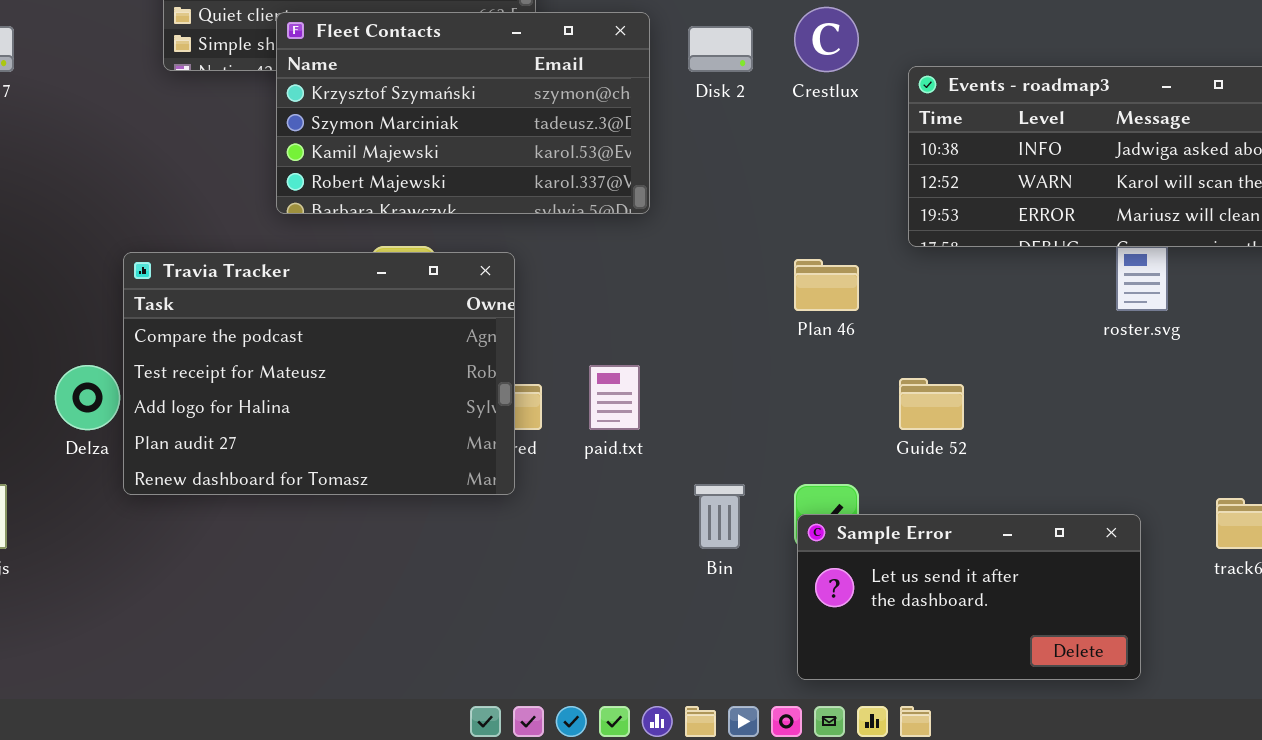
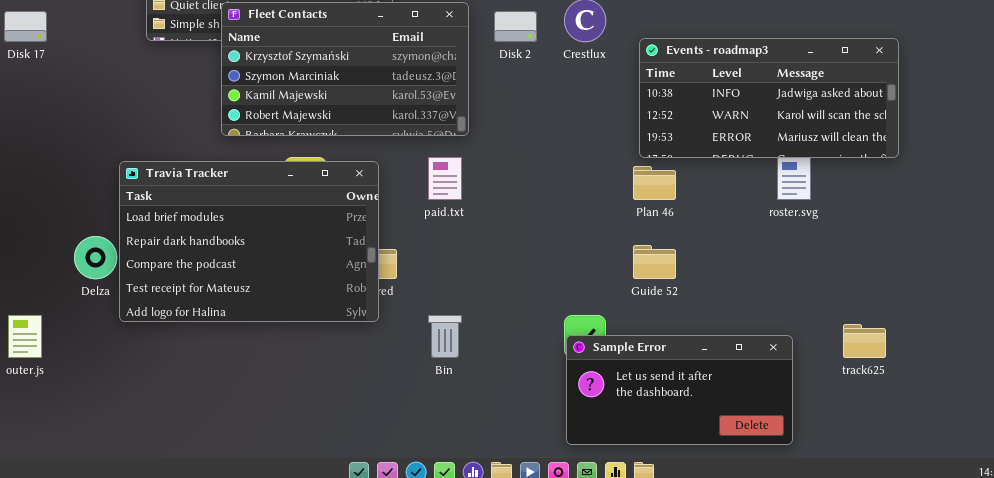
Travia Tracker: [123,252,515,495] -> [119,161,379,322], scrolled up 2 rows
Plan 46: [794,259,859,311] -> [633,166,676,200], moved
paid.txt: [589,365,640,430] -> [428,157,462,200], moved
Bin: [694,484,745,549] -> [428,315,462,358], moved

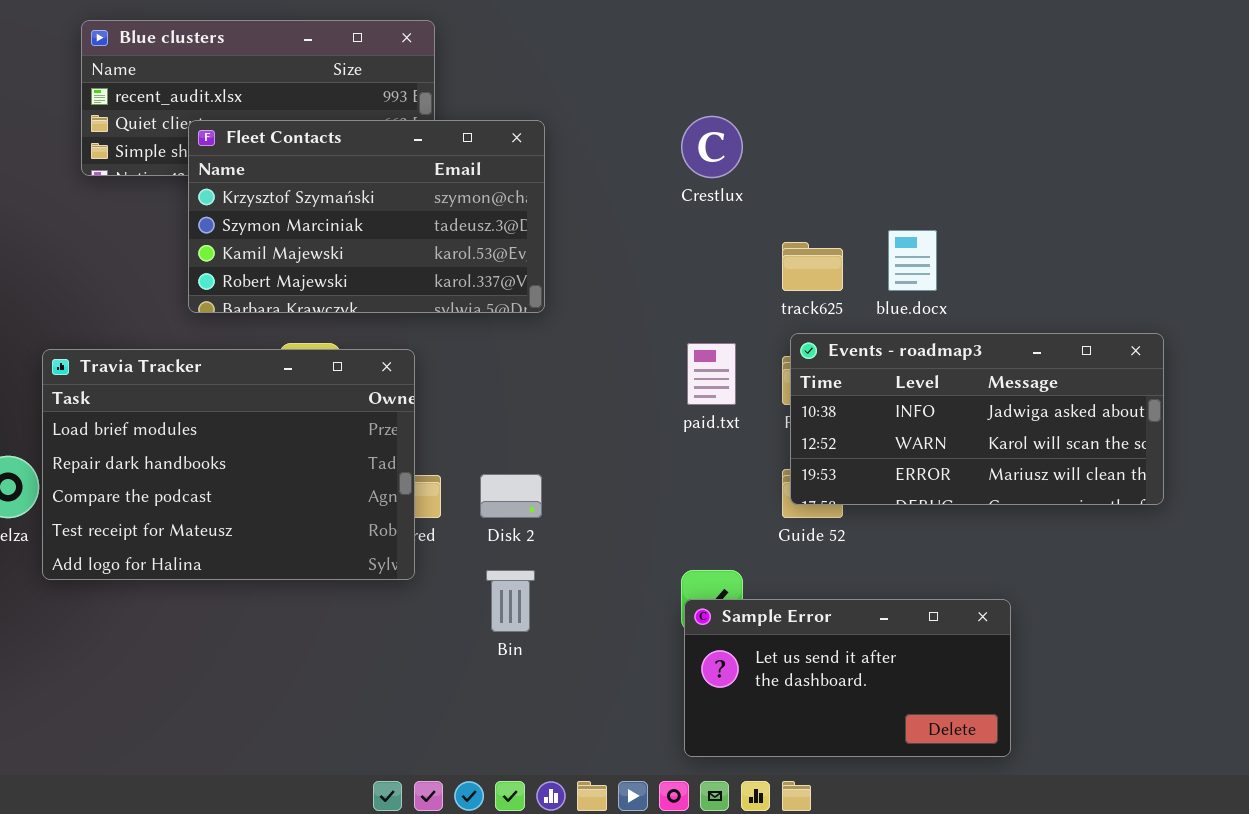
Disk 2: [494,11,537,42] -> [480,474,542,518], moved
Events - roadmap3: [639,38,899,158] -> [790,333,1164,505], moved
paid.txt: [428,157,462,200] -> [687,343,736,405], moved
track625: [843,324,886,358] -> [782,242,843,291], moved

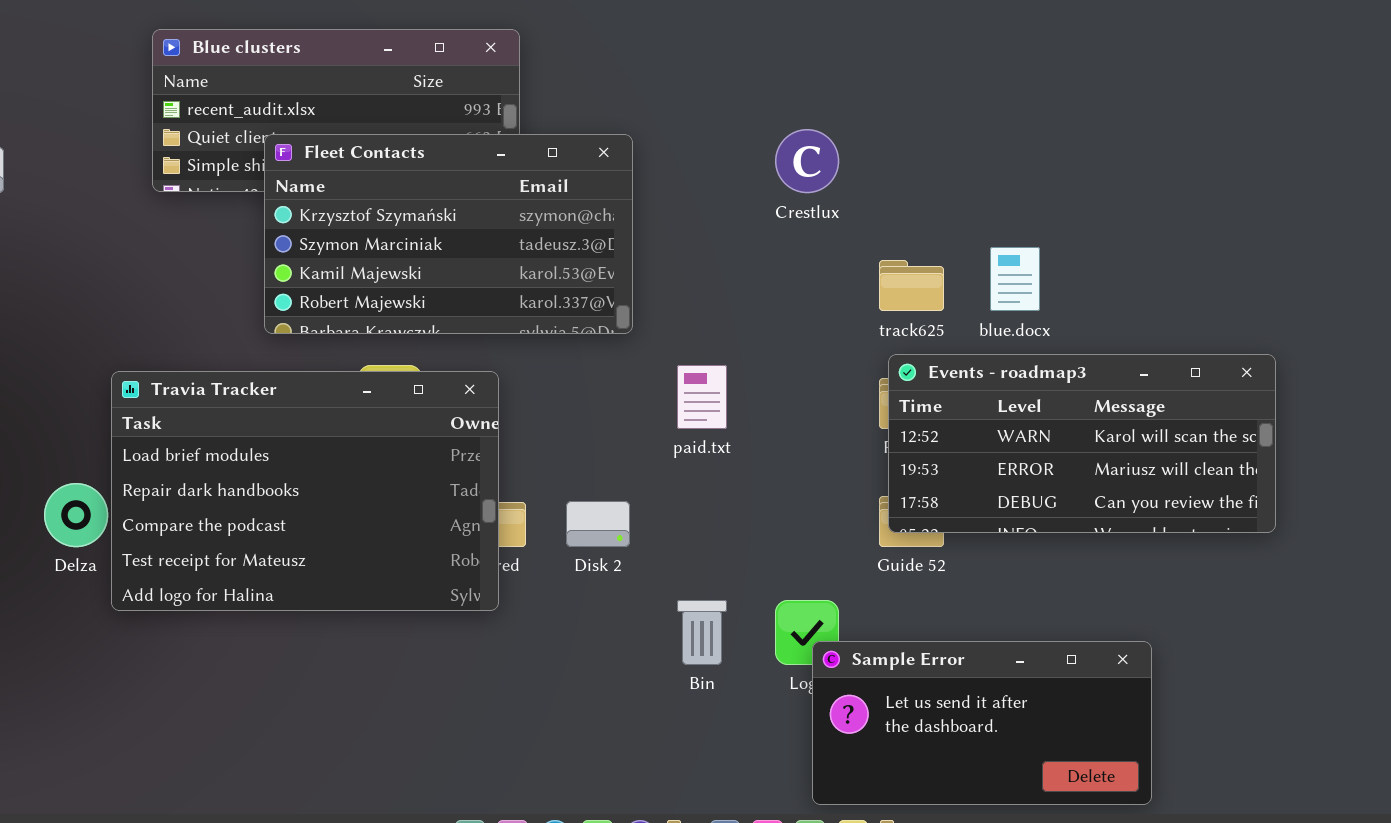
Events - roadmap3: [790,333,1164,505] -> [888,354,1276,533], scrolled down 1 row
paid.txt: [687,343,736,405] -> [677,365,727,429], moved
Bin: [486,570,535,632] -> [677,600,727,665], moved
Sample Error: [684,599,1011,757] -> [812,641,1152,805], moved

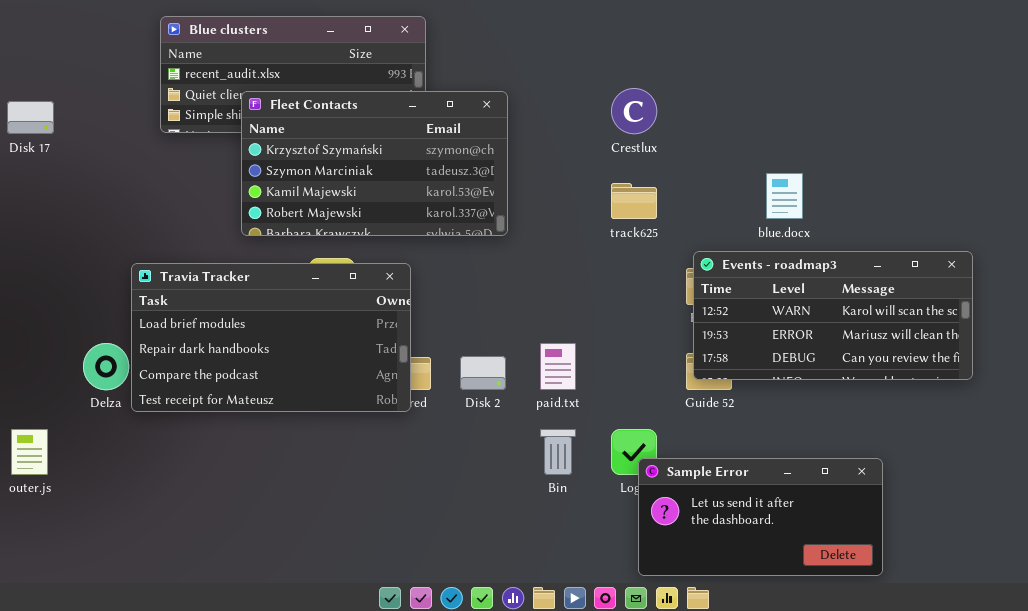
track625: [879,260,944,311] -> [611,183,657,219], moved
paid.txt: [677,365,727,429] -> [540,343,576,390], moved
Travia Tracker: [111,371,499,611] -> [131,263,411,412], resized

